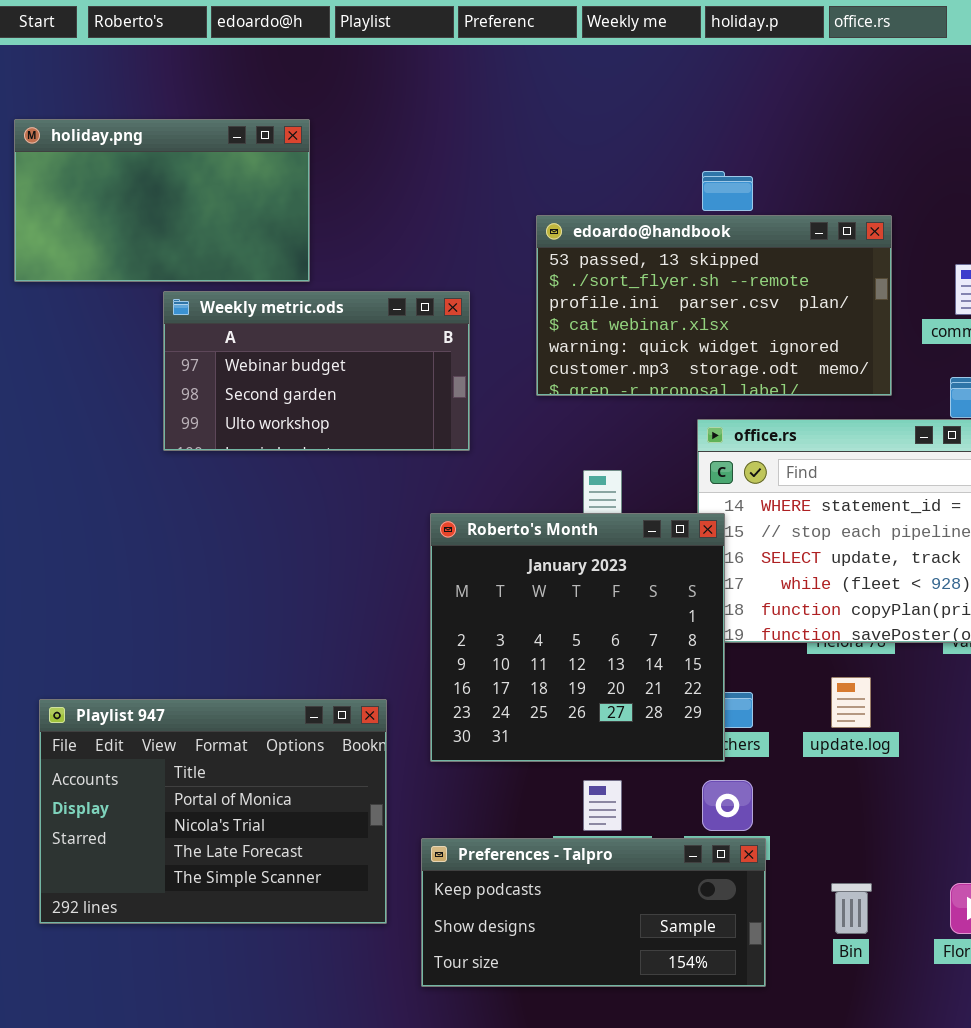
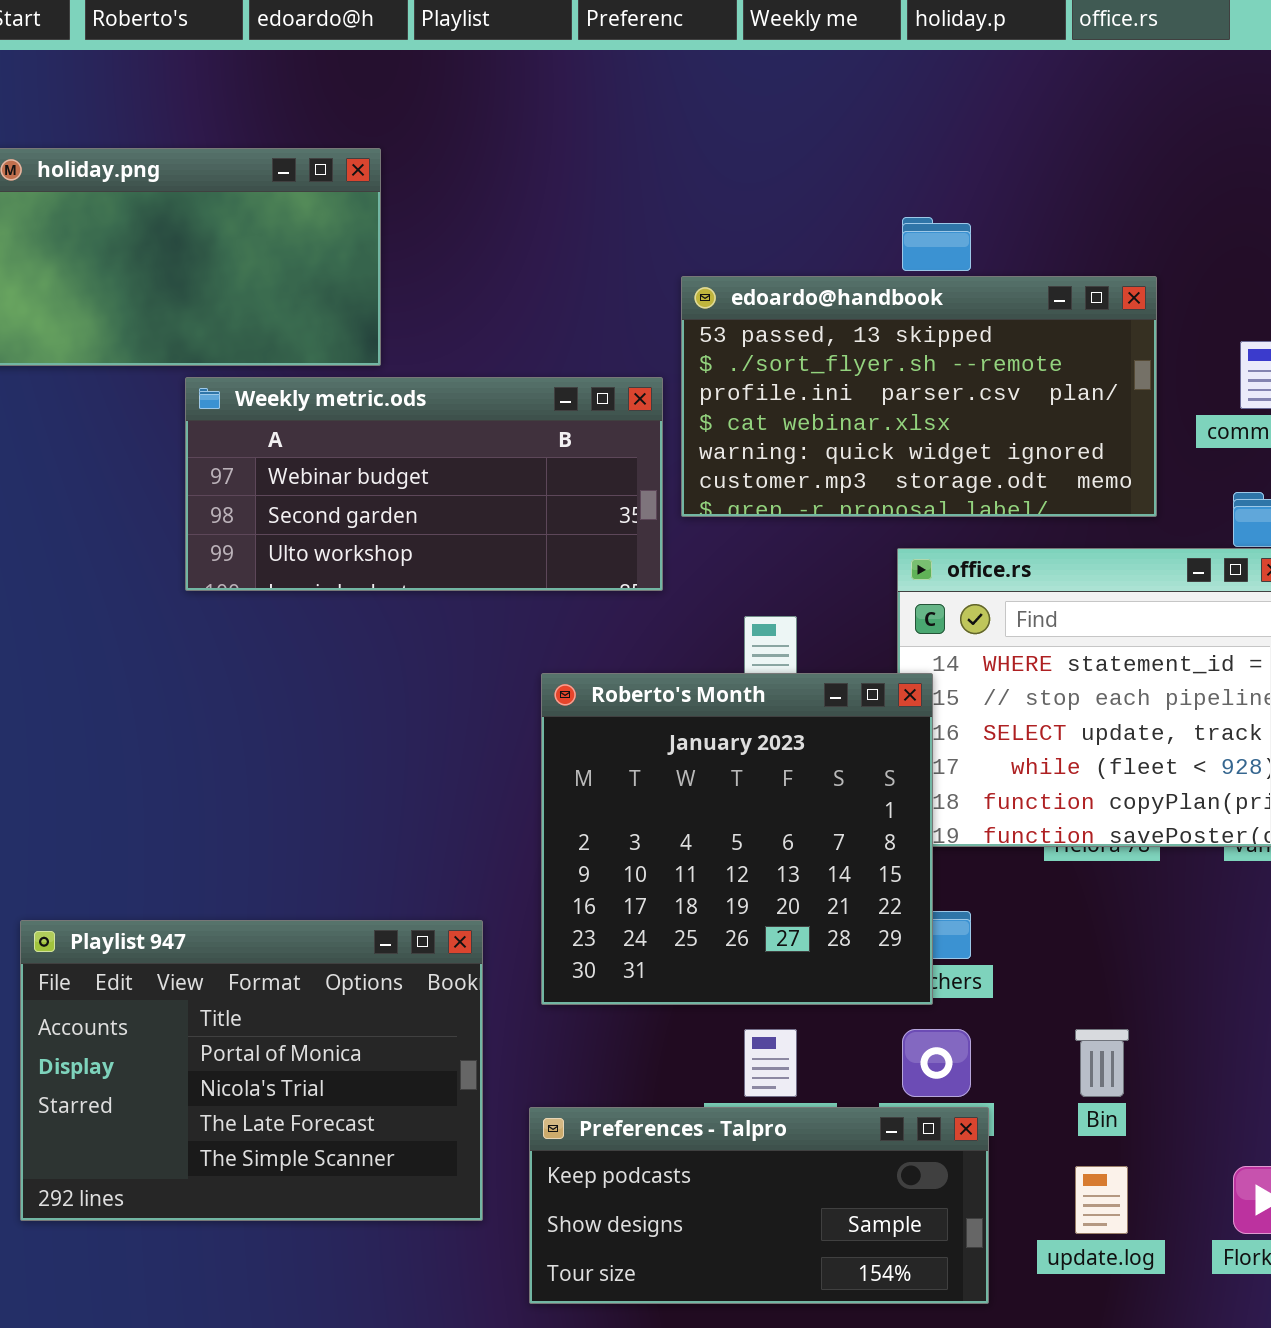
Weekly metric.ods: [163,291,470,451] -> [185,377,663,591], resized
update.log: [831,677,871,728] -> [1075,1166,1128,1234], moved
Bin: [831,883,872,934] -> [1075,1029,1129,1097], moved

